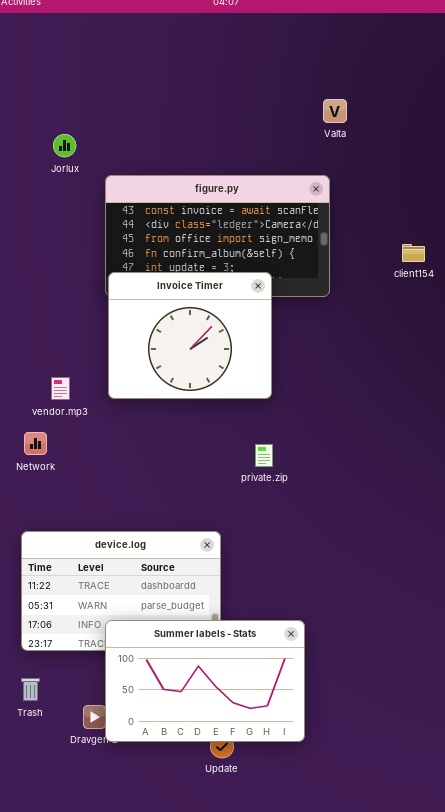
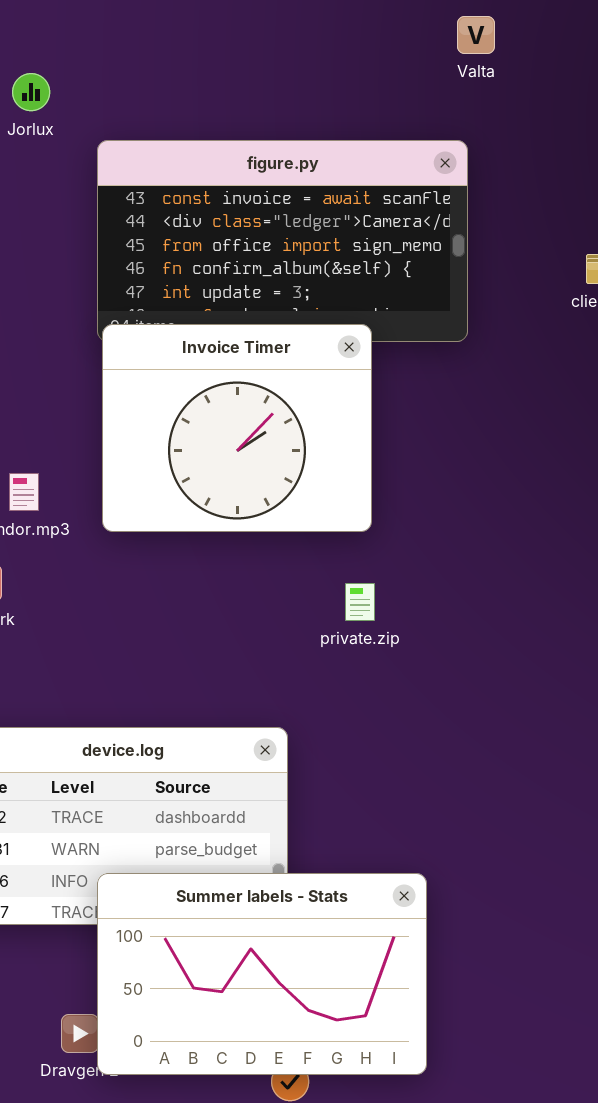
Invoice Timer: [108,272,272,399] -> [102,324,372,532], moved

